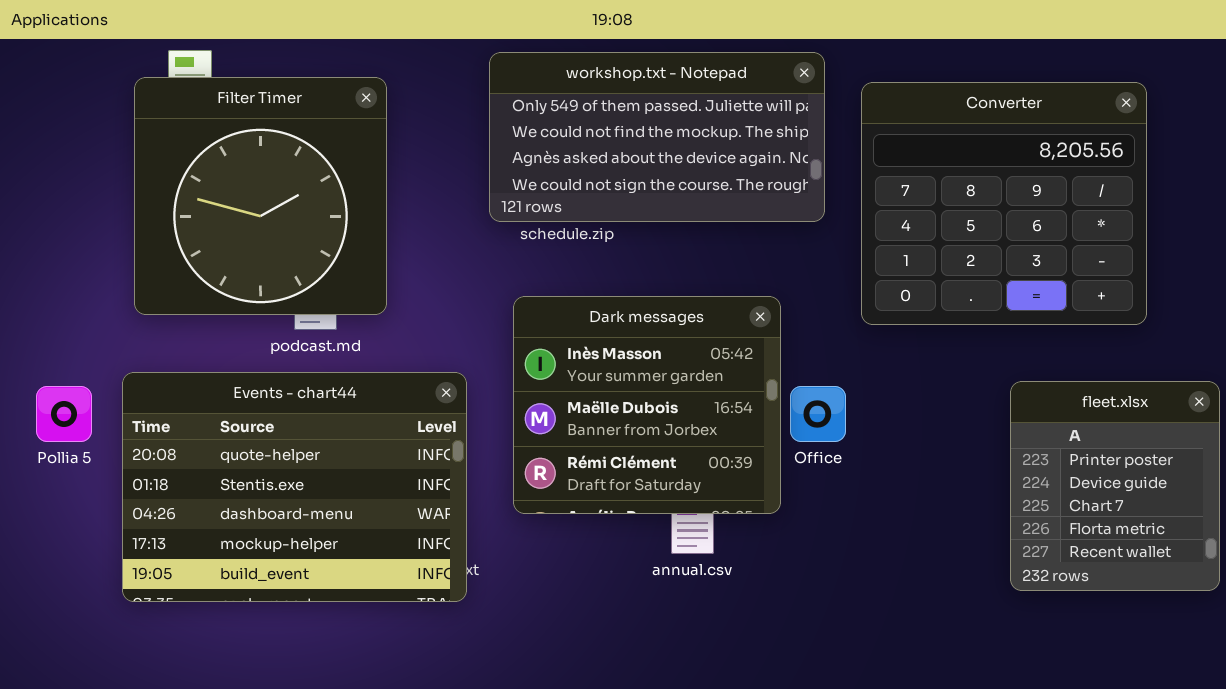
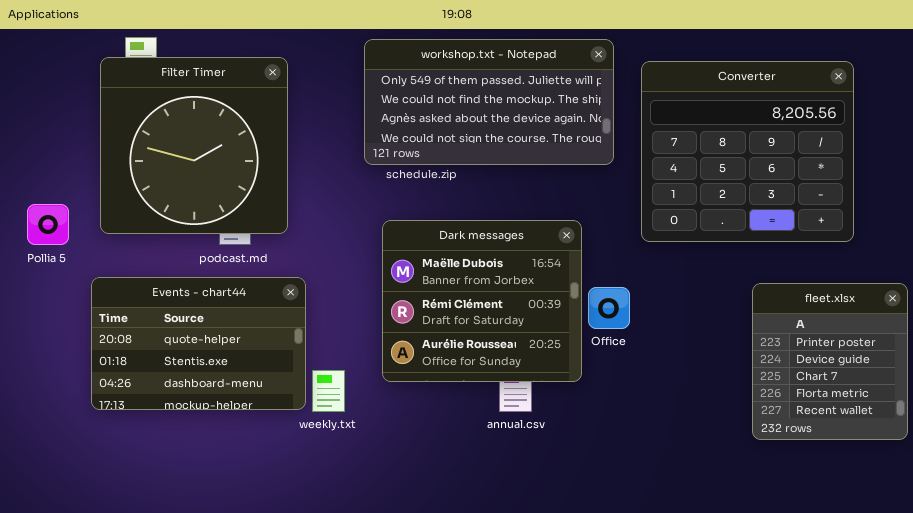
Dark messages: [513,296,781,514] -> [382,220,582,382], scrolled down 1 row
Events - chart44: [122,372,467,602] -> [91,277,306,410], resized
Pollia 5: [36,386,92,442] -> [27,204,69,245], moved

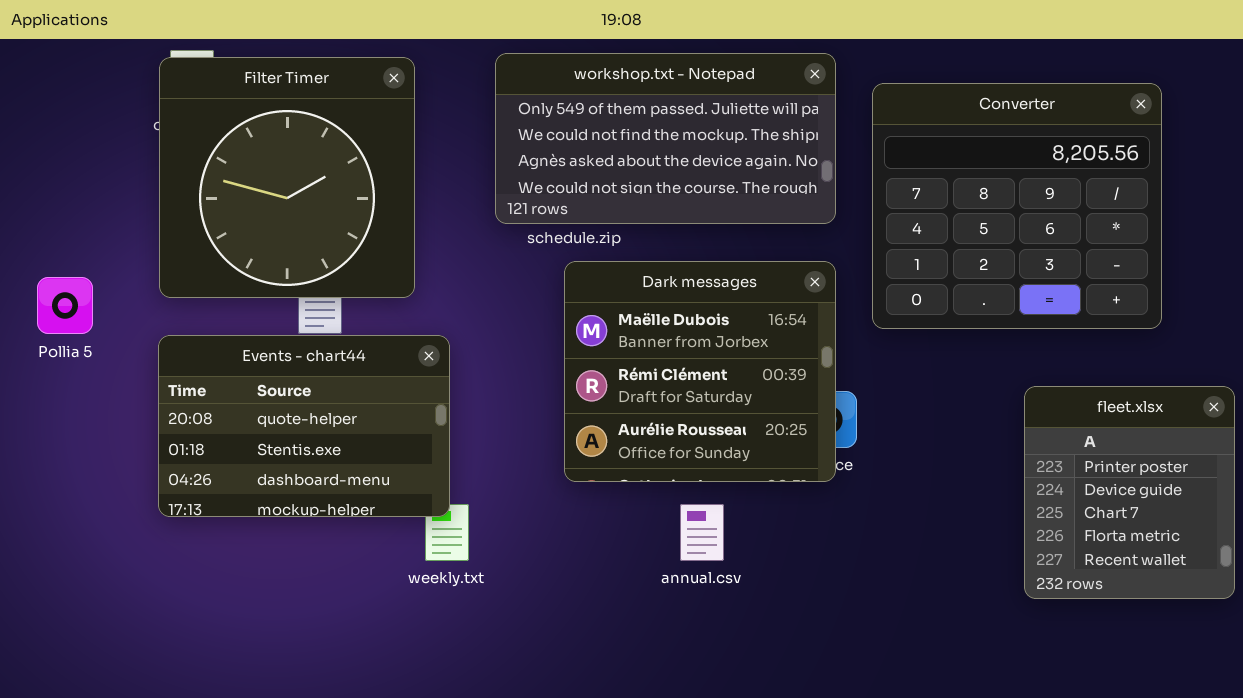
Filter Timer: [100,57,288,234] -> [159,57,415,298], moved
Dark messages: [382,220,582,382] -> [564,261,836,482], moved
Events - chart44: [91,277,306,410] -> [158,335,450,517], moved

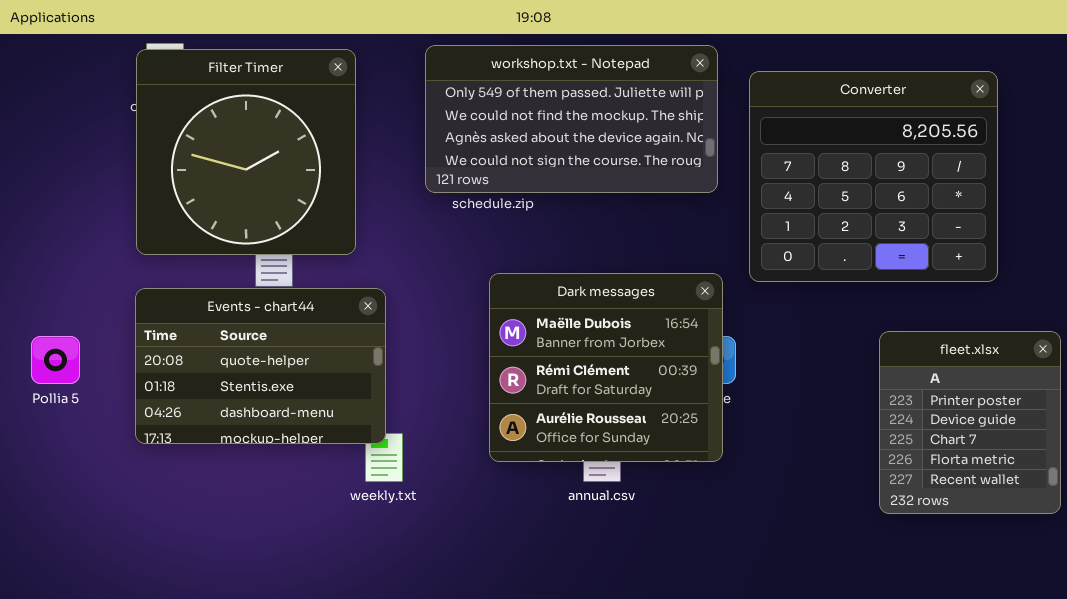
Dark messages: [564,261,836,482] -> [489,273,723,462], moved
Pollia 5: [37,277,93,334] -> [31,336,80,384], moved

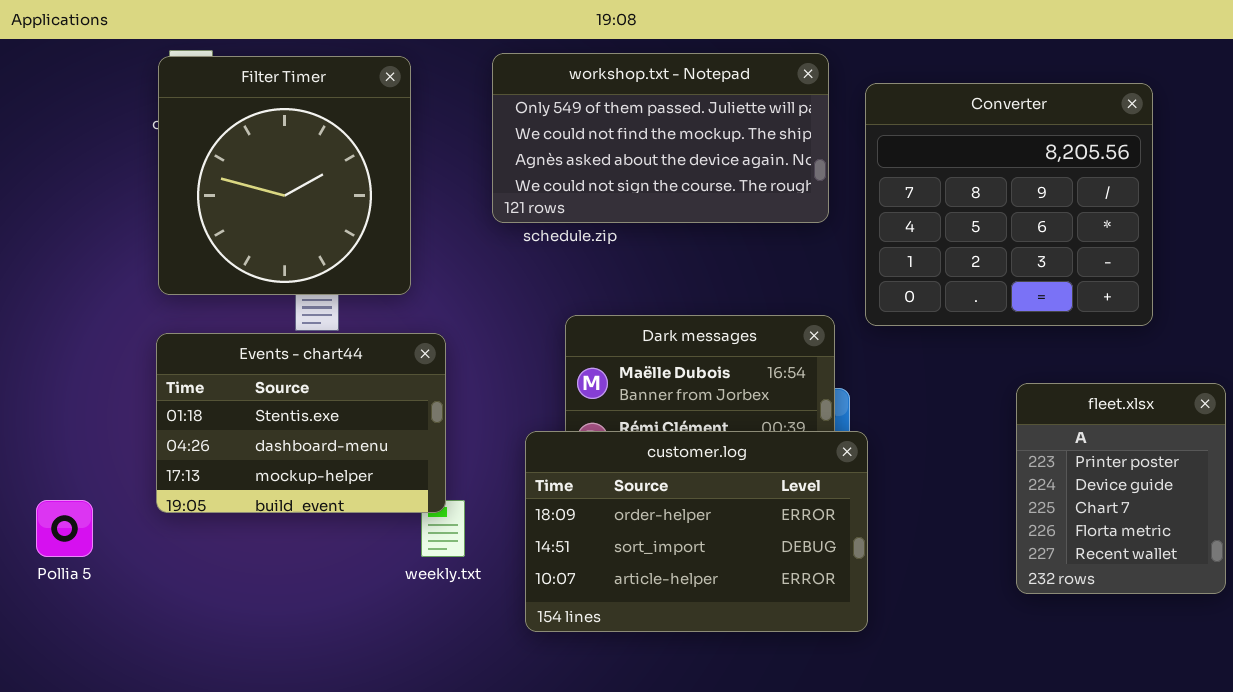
Events - chart44: [135,288,386,444] -> [156,333,446,513], scrolled down 1 row
Pollia 5: [31,336,80,384] -> [36,500,93,557], moved
customer.log: none -> [525,431,868,632], opened

